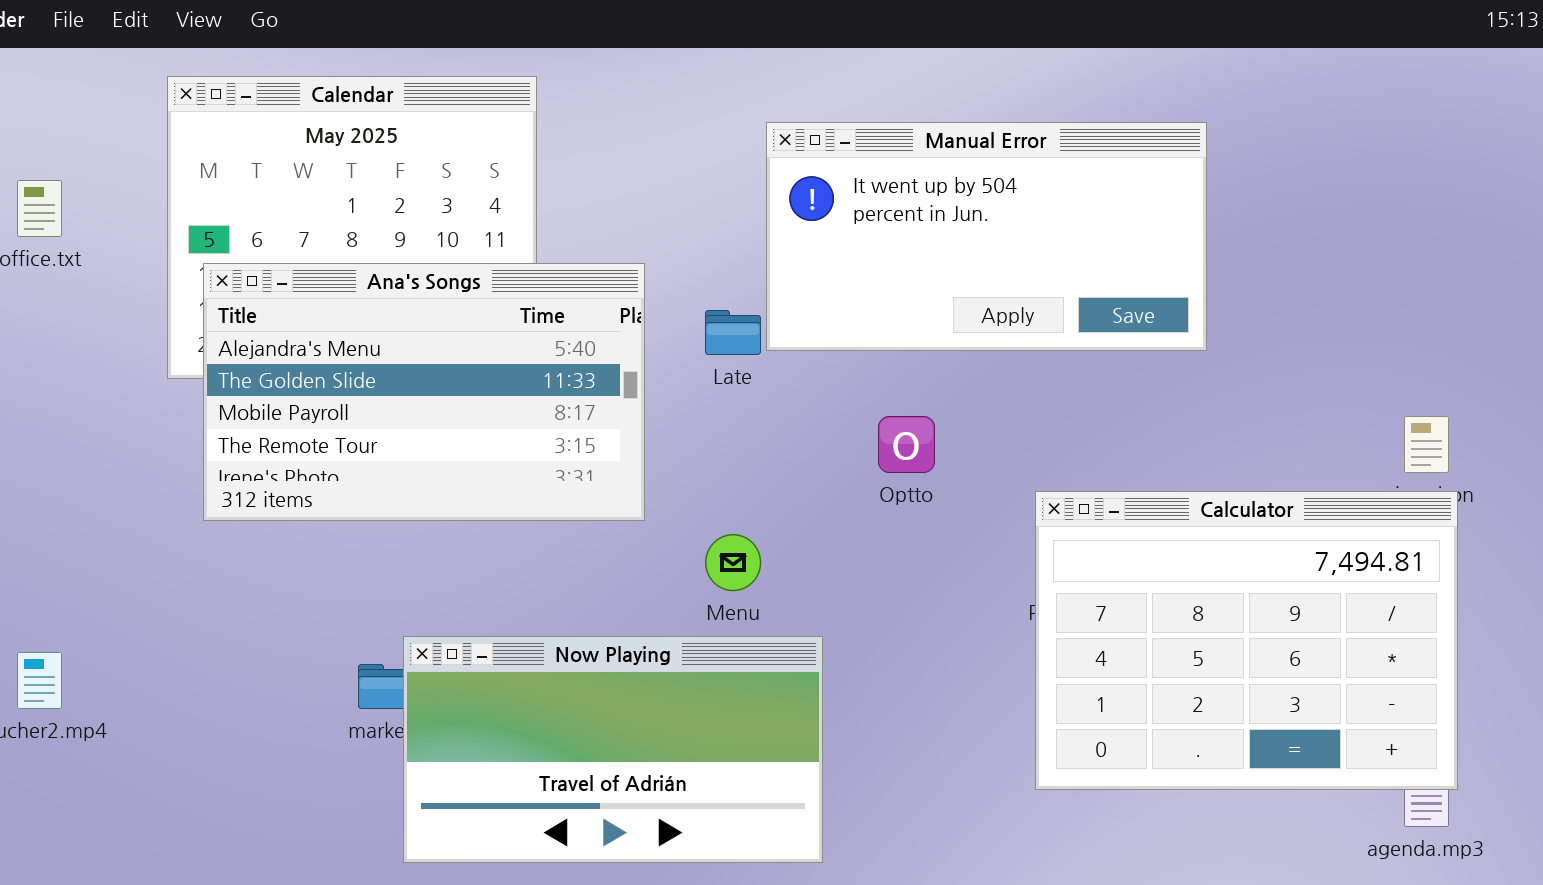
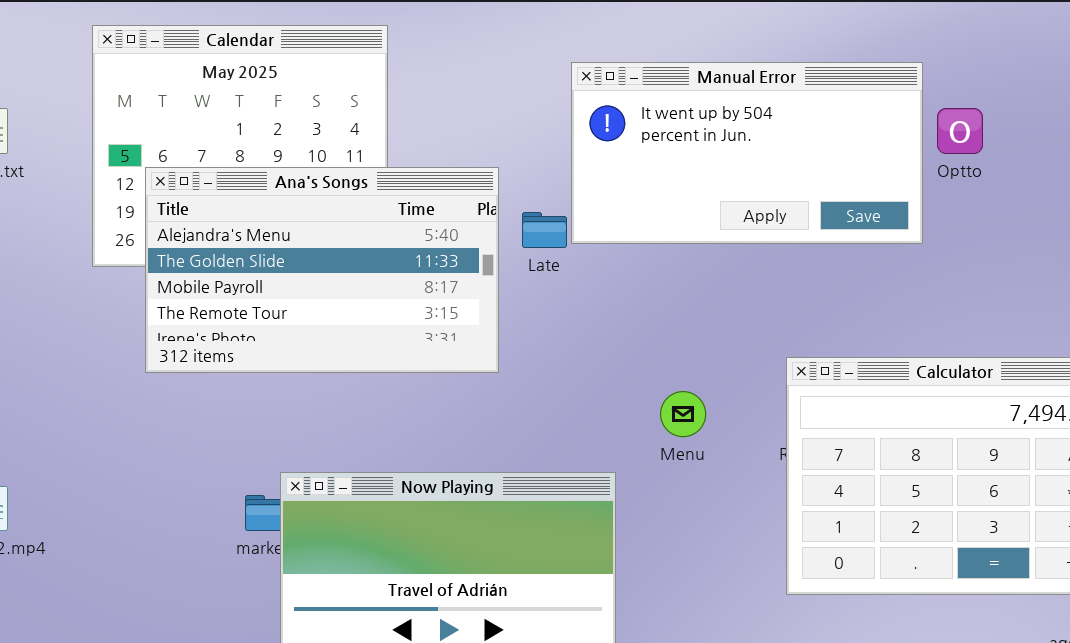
Ana's Songs: [203,263,645,521] -> [145,167,499,373], moved
Optto: [878,416,935,473] -> [937,108,983,154], moved
Menu: [705,534,761,591] -> [660,391,706,437], moved

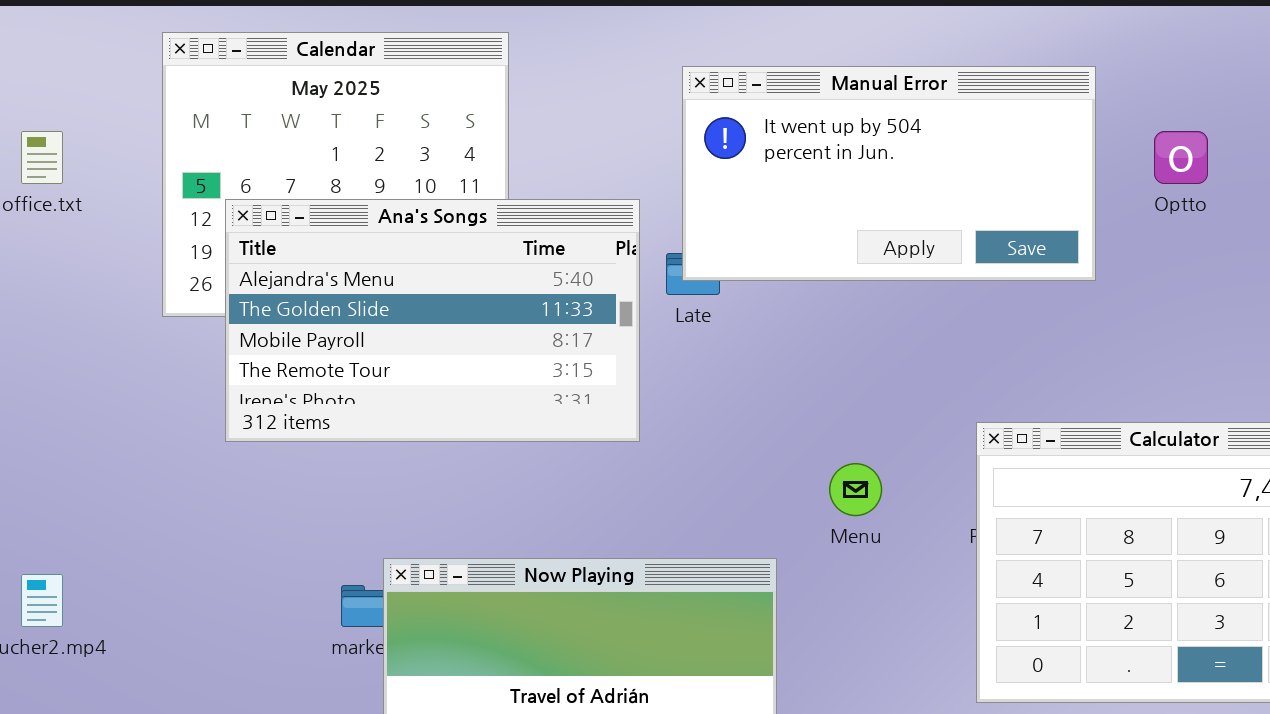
Manual Error: [571,62,923,244] -> [682,66,1096,281], moved

